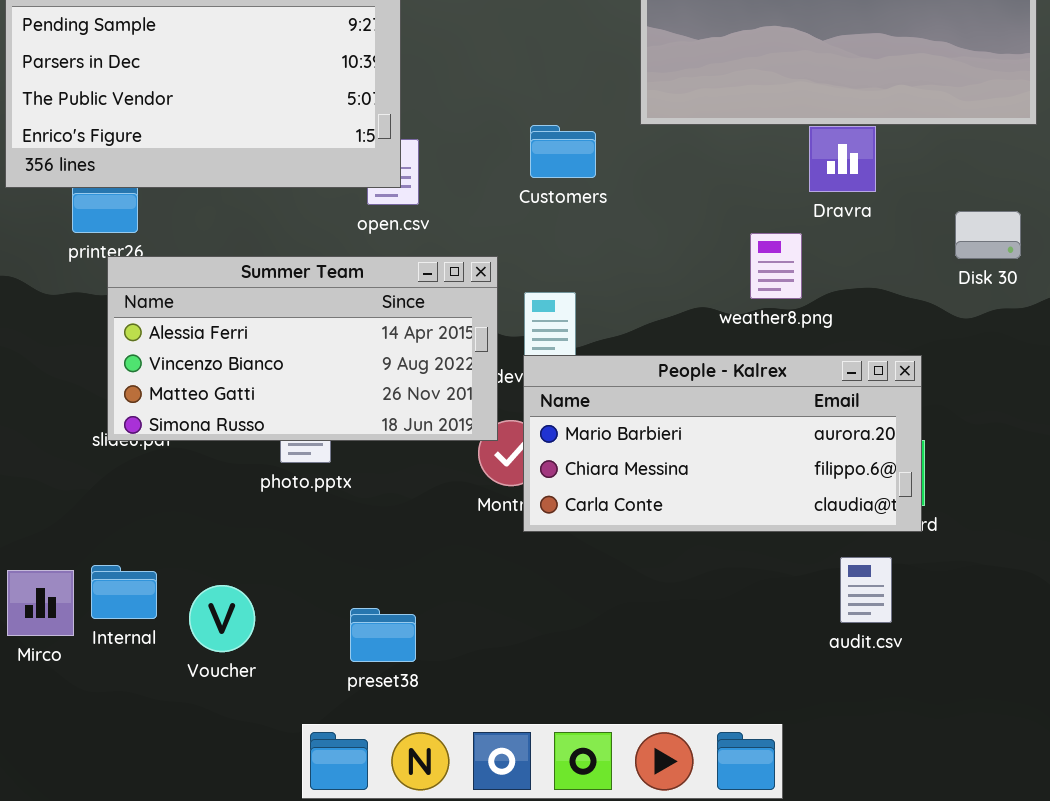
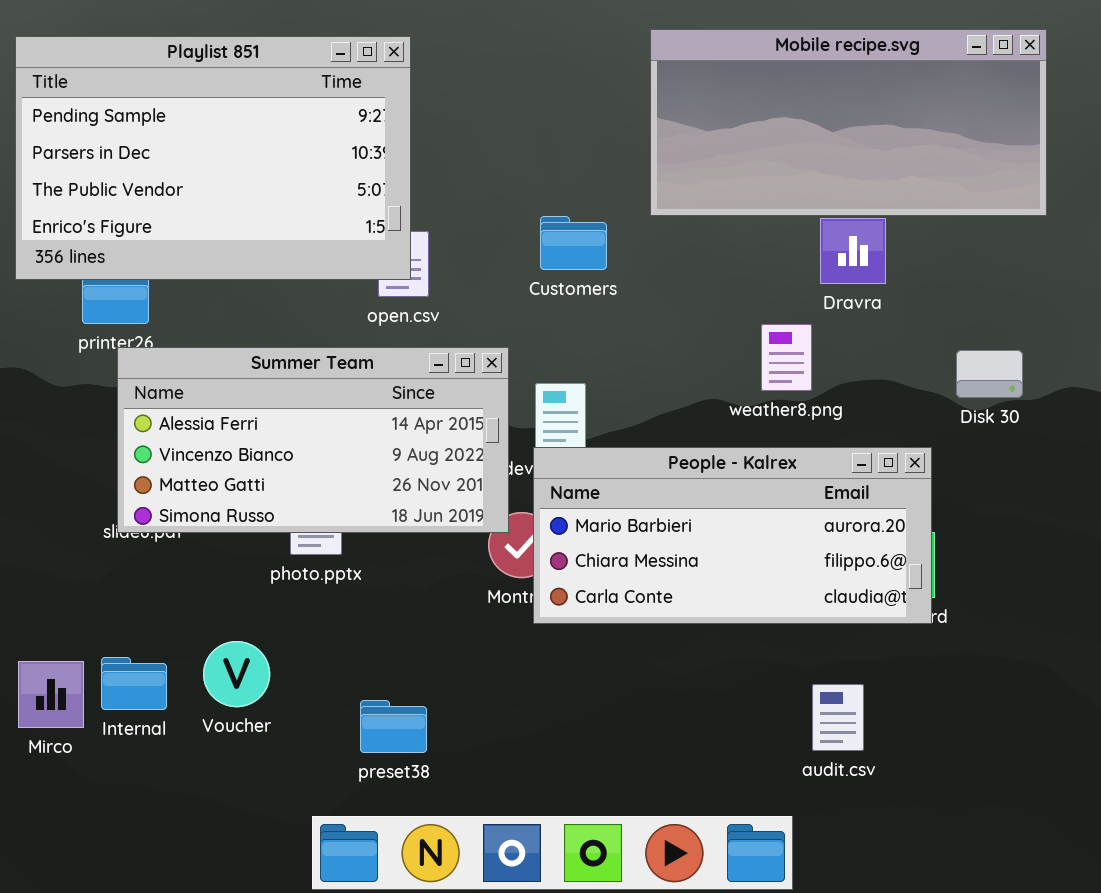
Disk 30: [955,211,1021,259] -> [956,350,1023,398], moved
audit.csv: [840,557,892,623] -> [812,684,864,751], moved
Voucher: [189,585,255,652] -> [203,641,270,707], moved

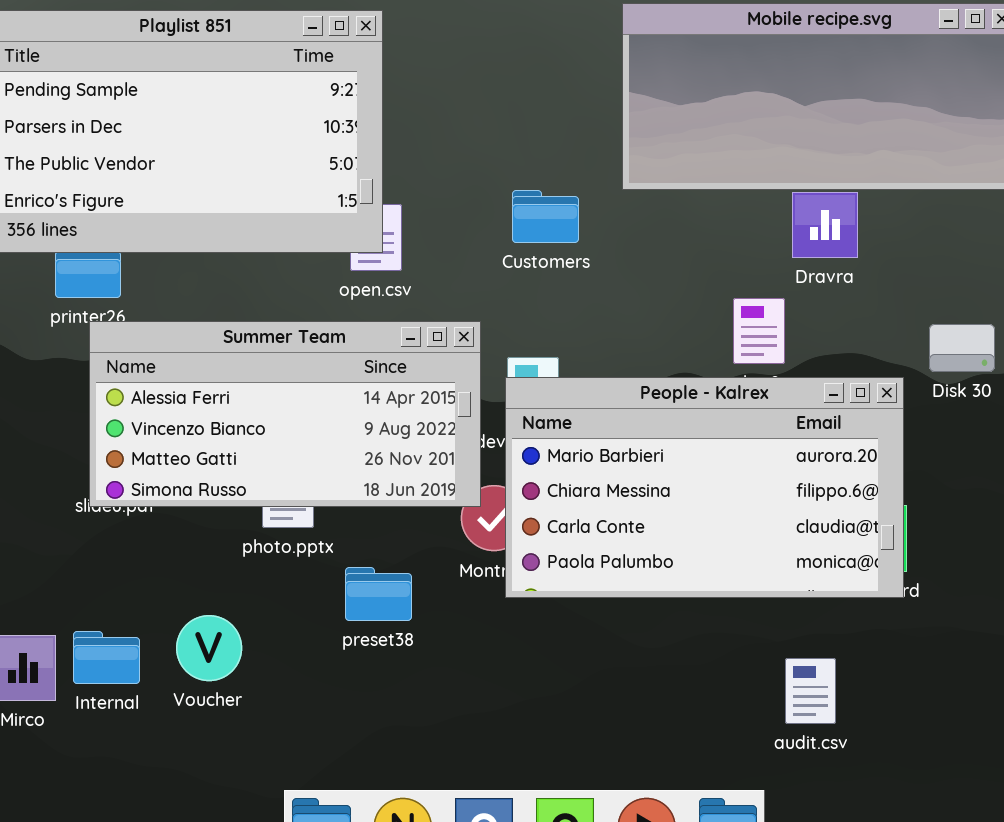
People - Kalrex: [533,447,932,624] -> [505,377,904,598], resized
preset38: [360,700,427,753] -> [345,567,412,621], moved

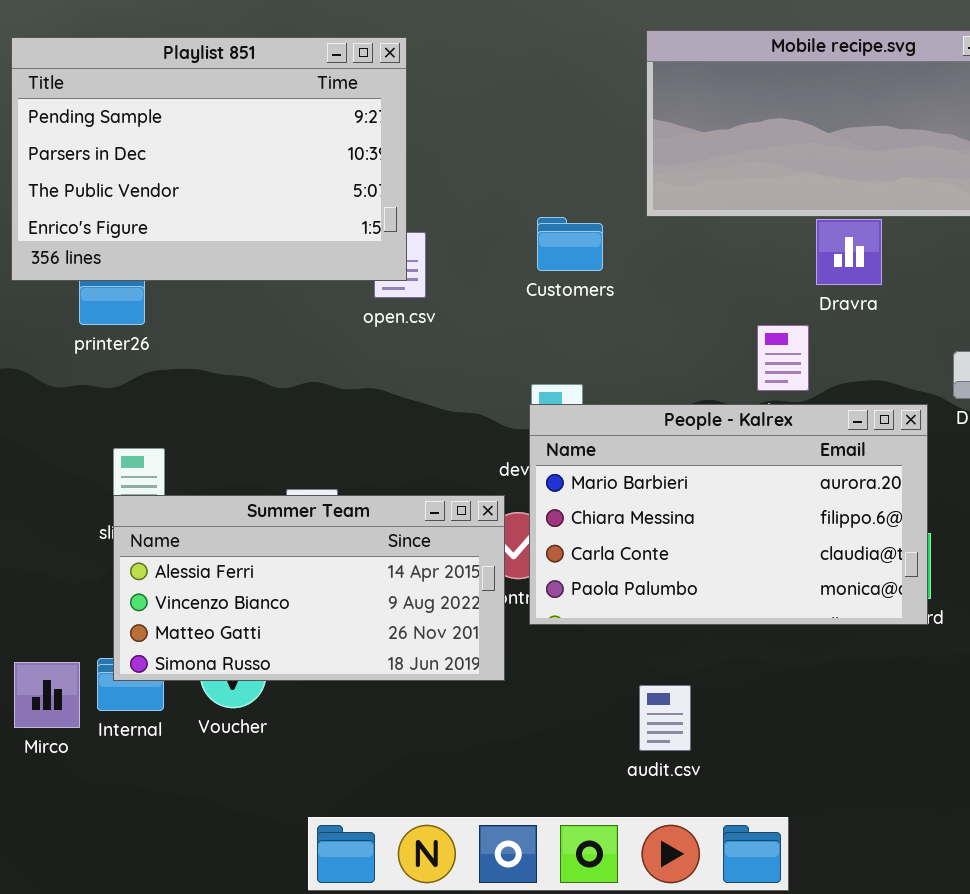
Summer Team: [89,321,481,507] -> [113,495,505,681], moved
audit.csv: [785,658,836,724] -> [639,685,691,751], moved

